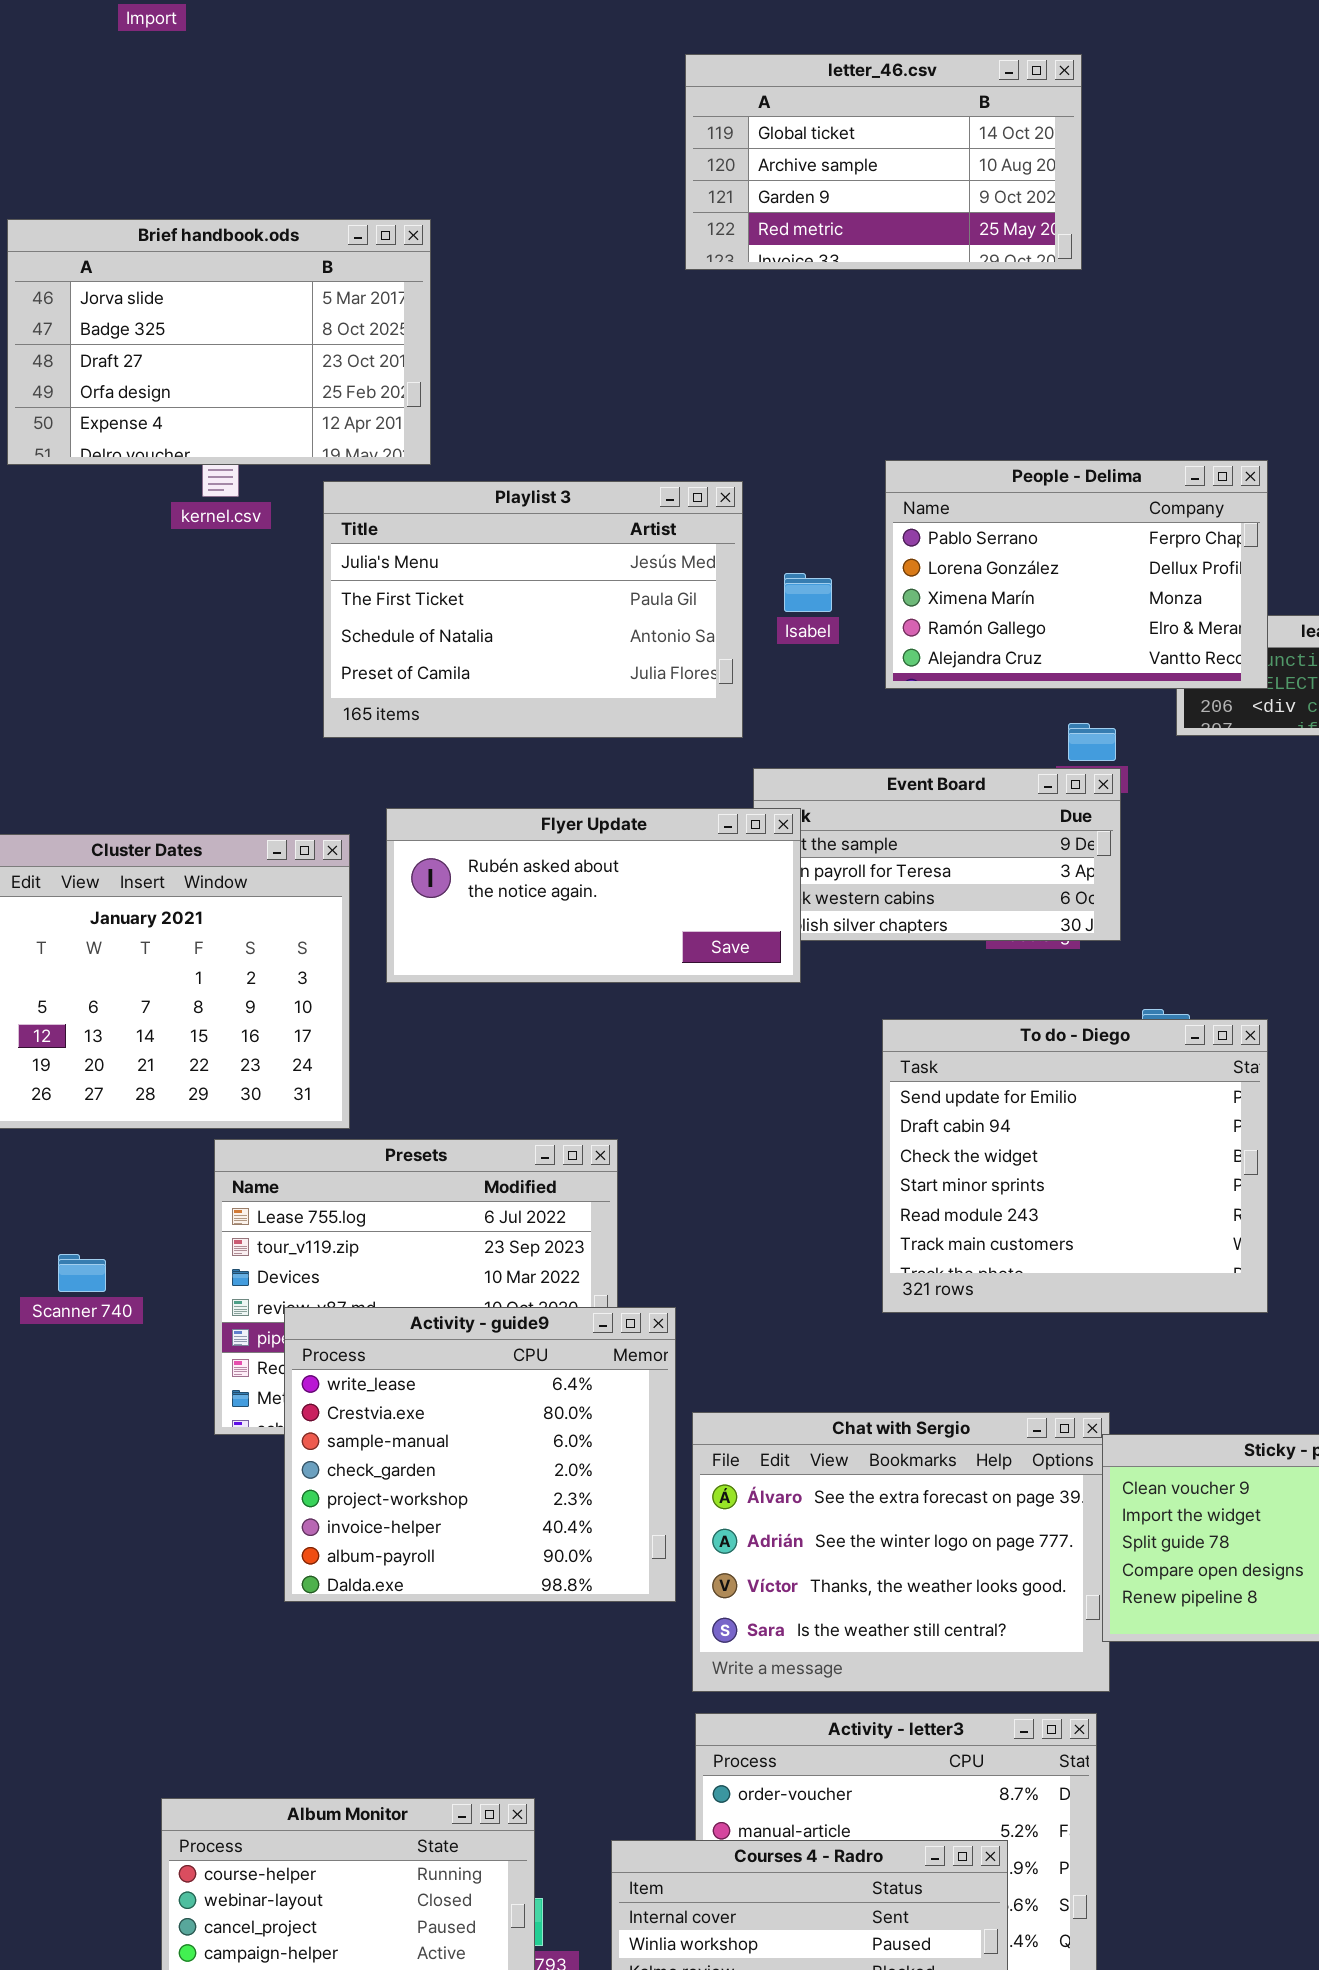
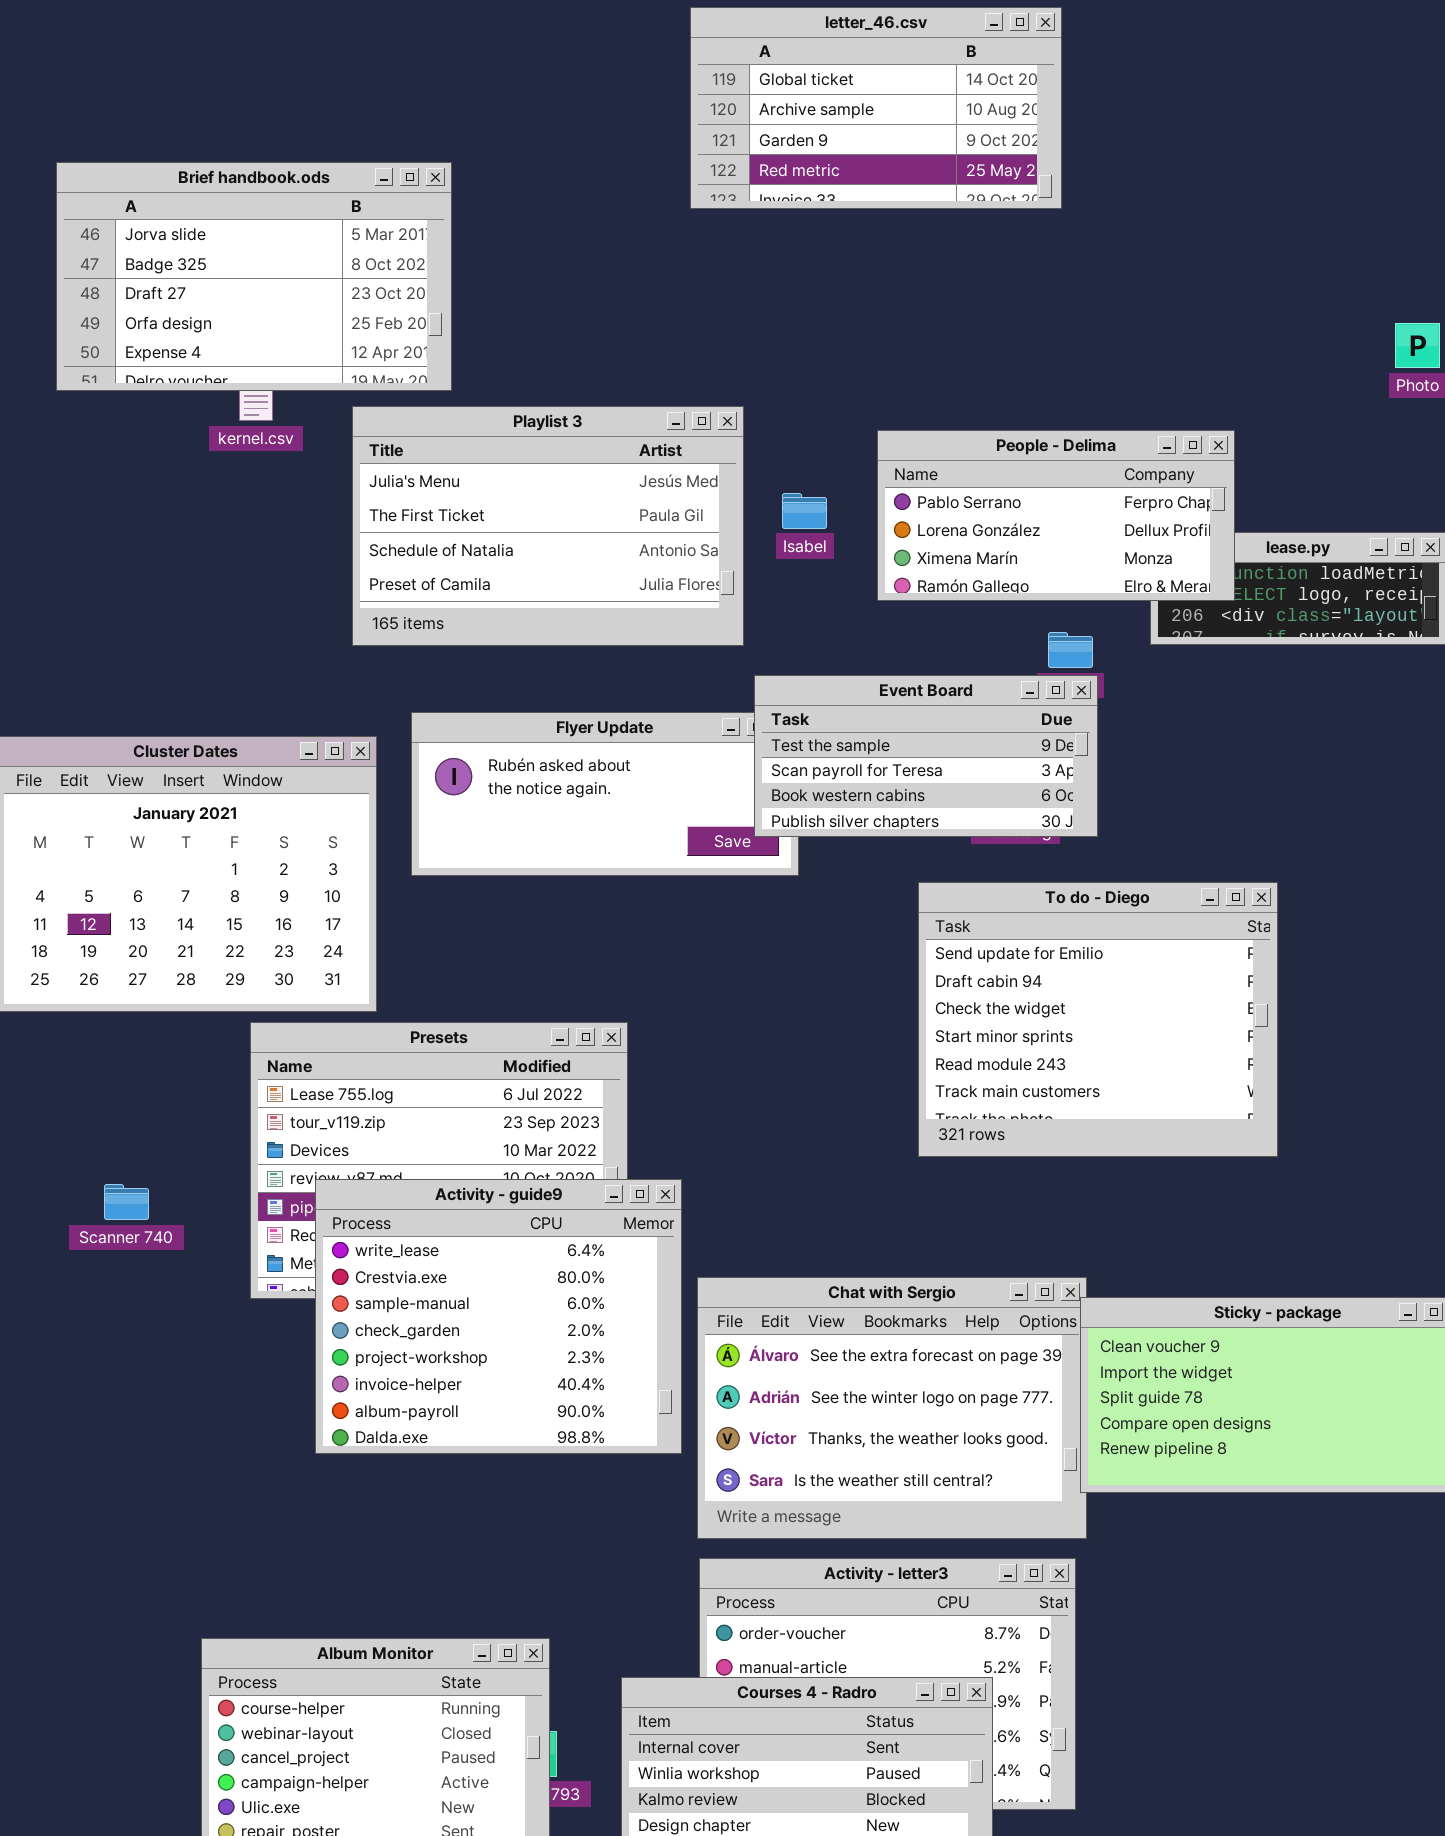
People - Delima: [885,460,1268,689] -> [877,430,1235,601], resized
Event Board: [753,768,1121,941] -> [754,675,1098,837], raised
To do - Diego: [882,1019,1268,1313] -> [918,882,1278,1157], moved
Scanner 740: [58,1254,106,1292] -> [104,1184,149,1220], moved

